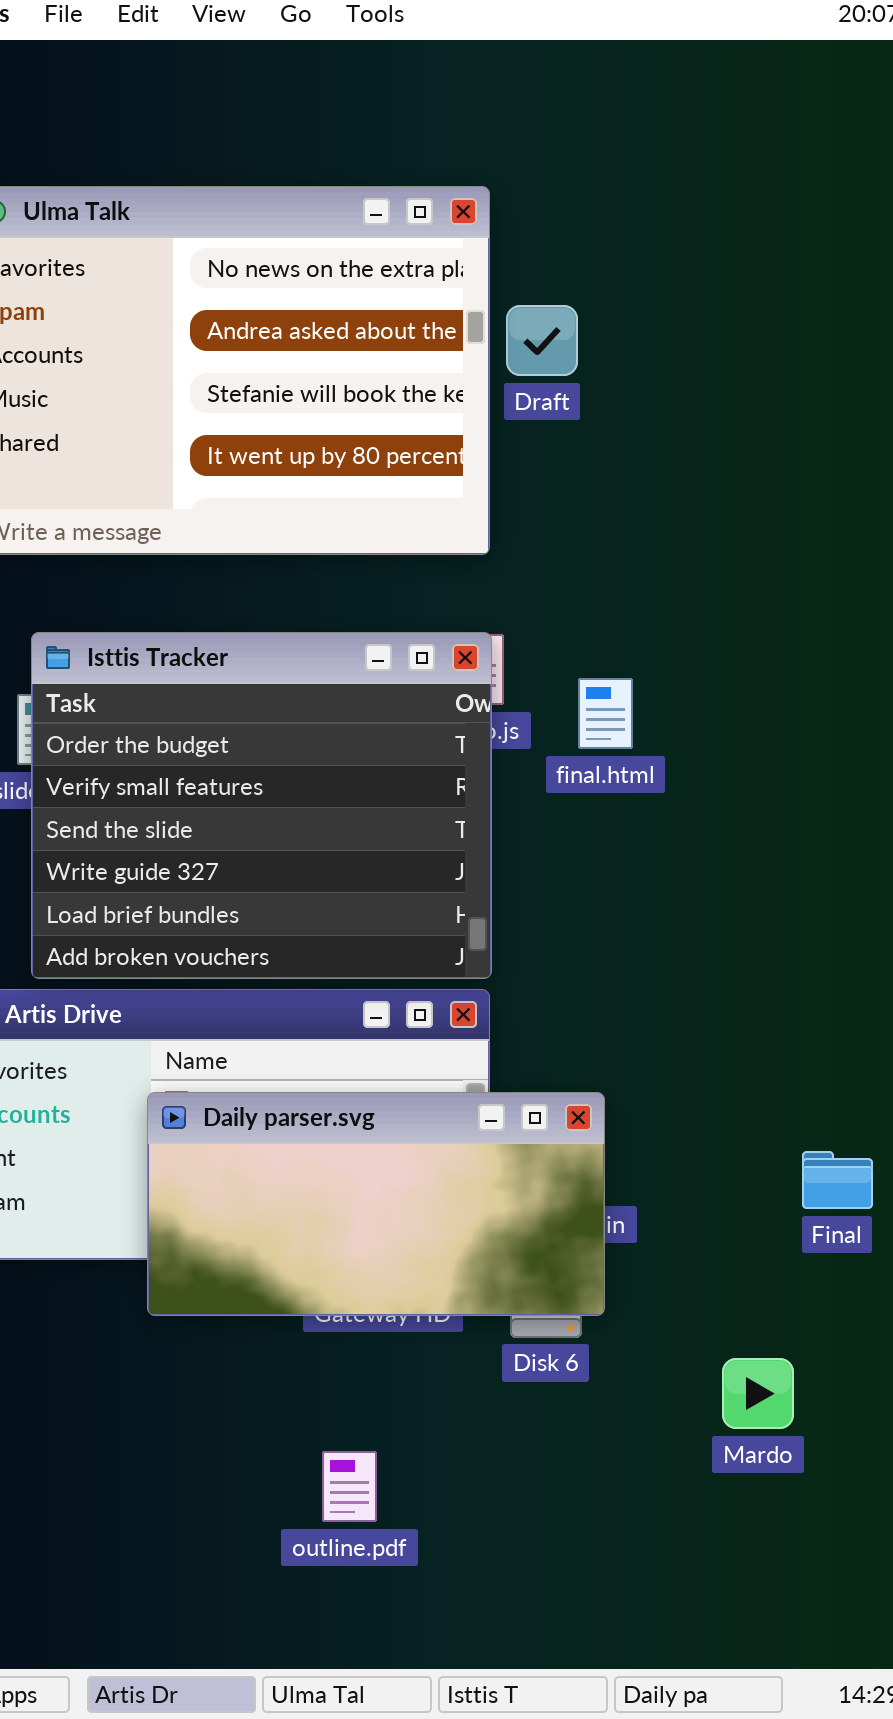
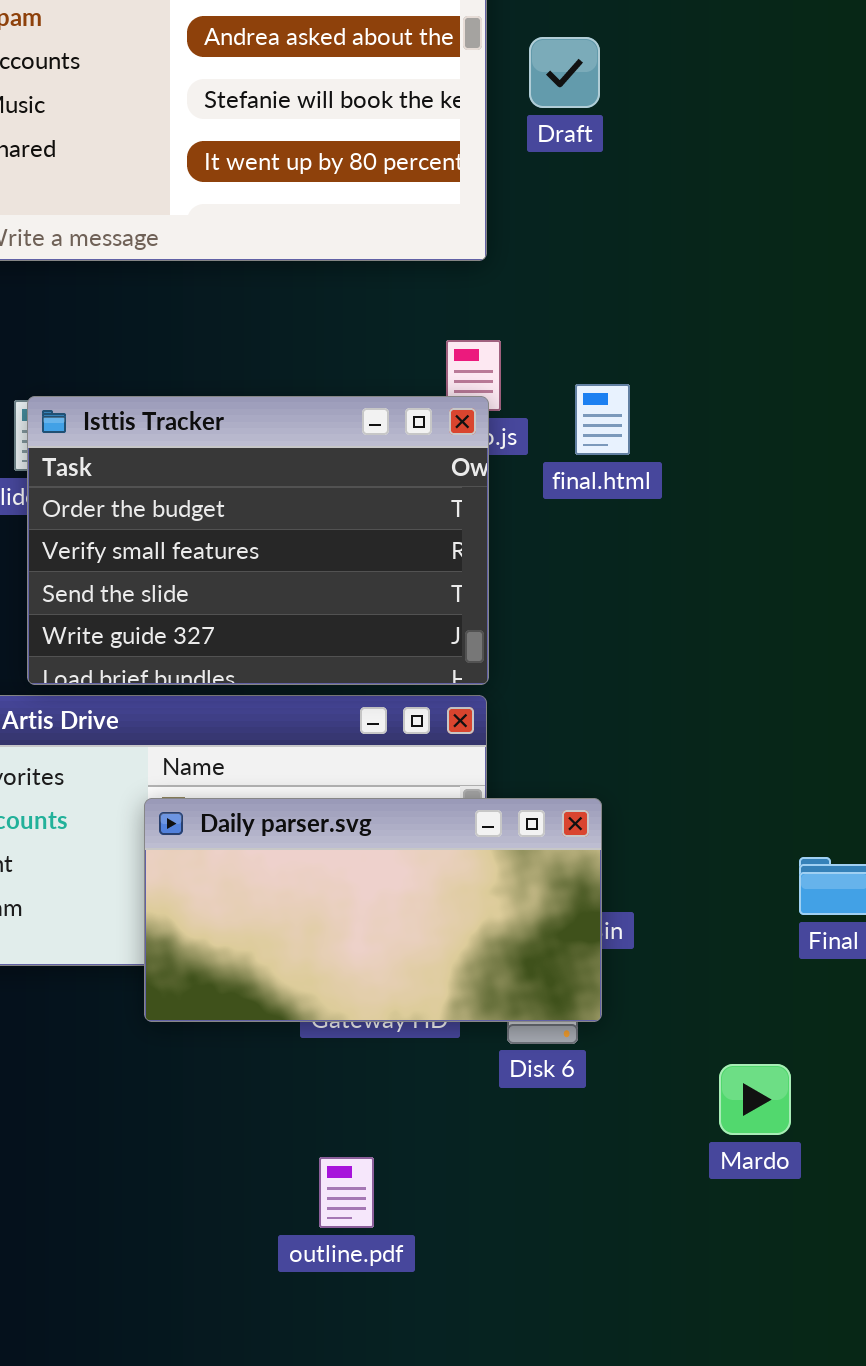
Draft: [506,305,578,376] -> [529,37,600,108], moved
Isttis Tracker: [31,632,492,979] -> [27,396,489,685], resized

